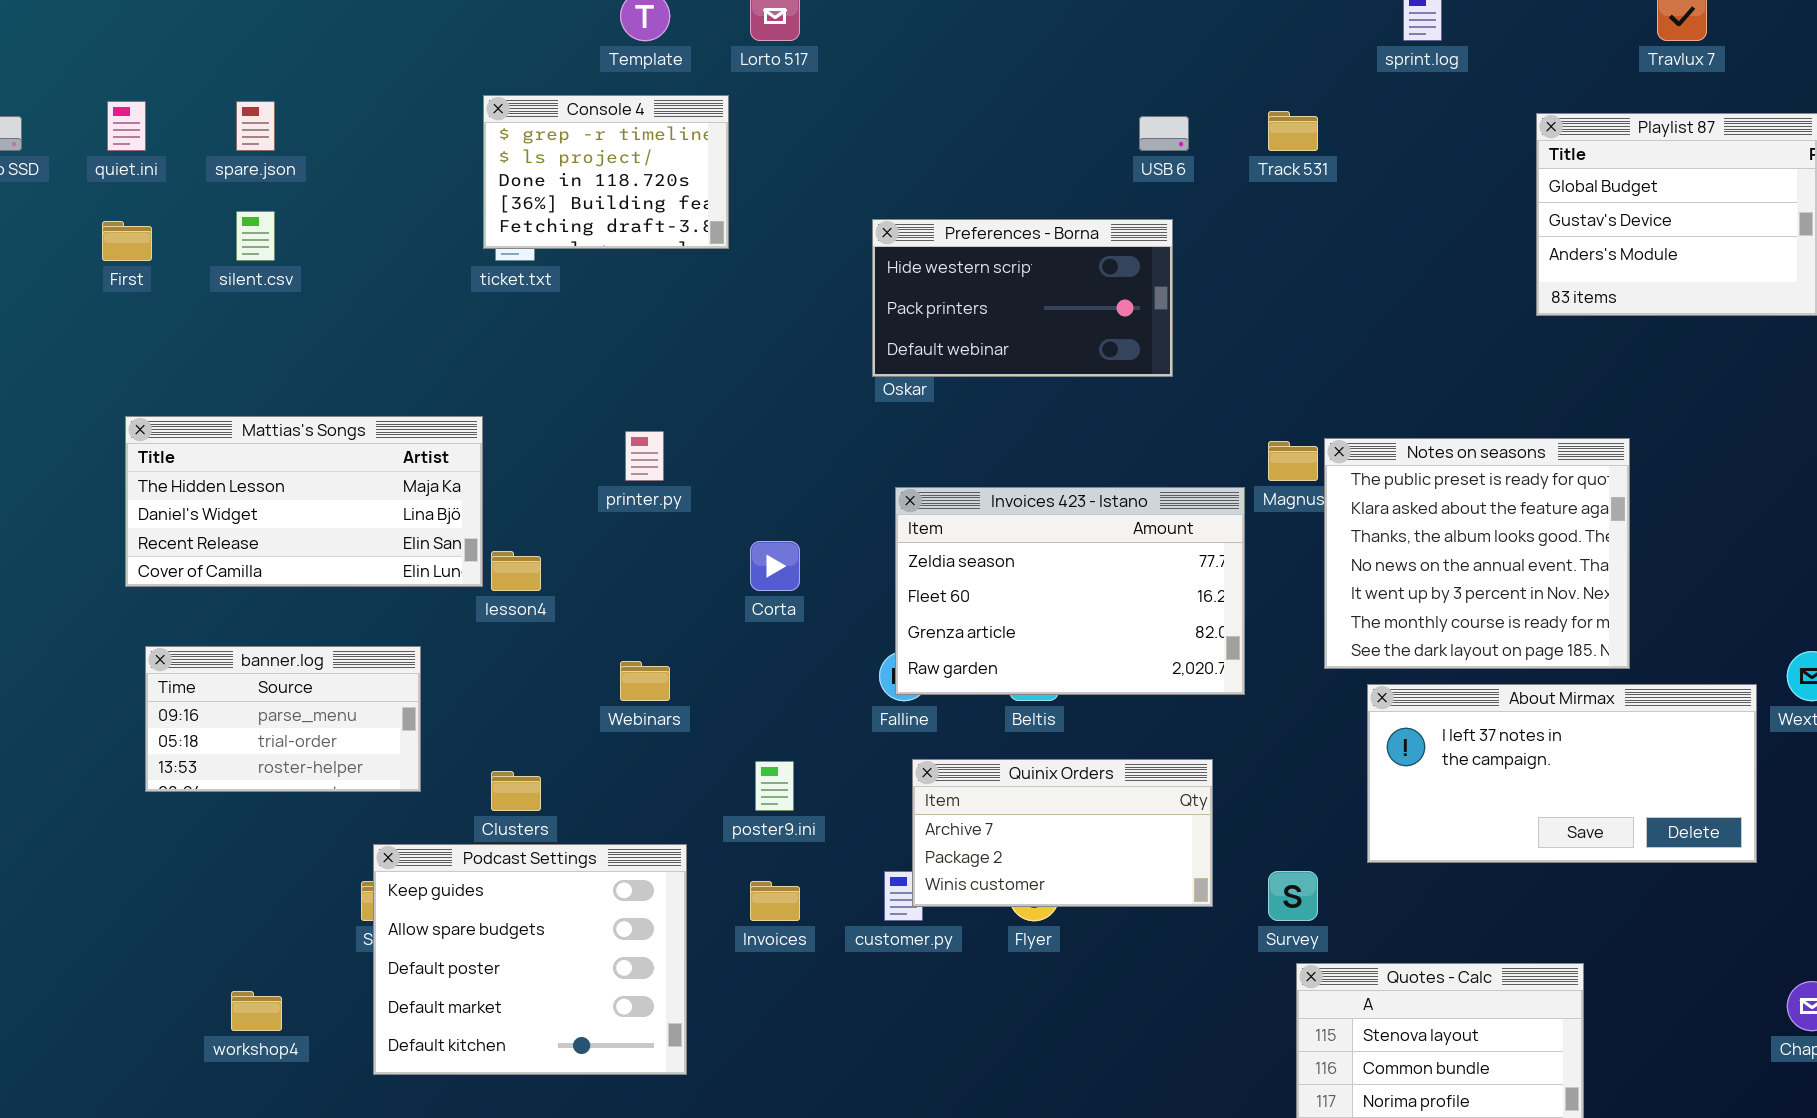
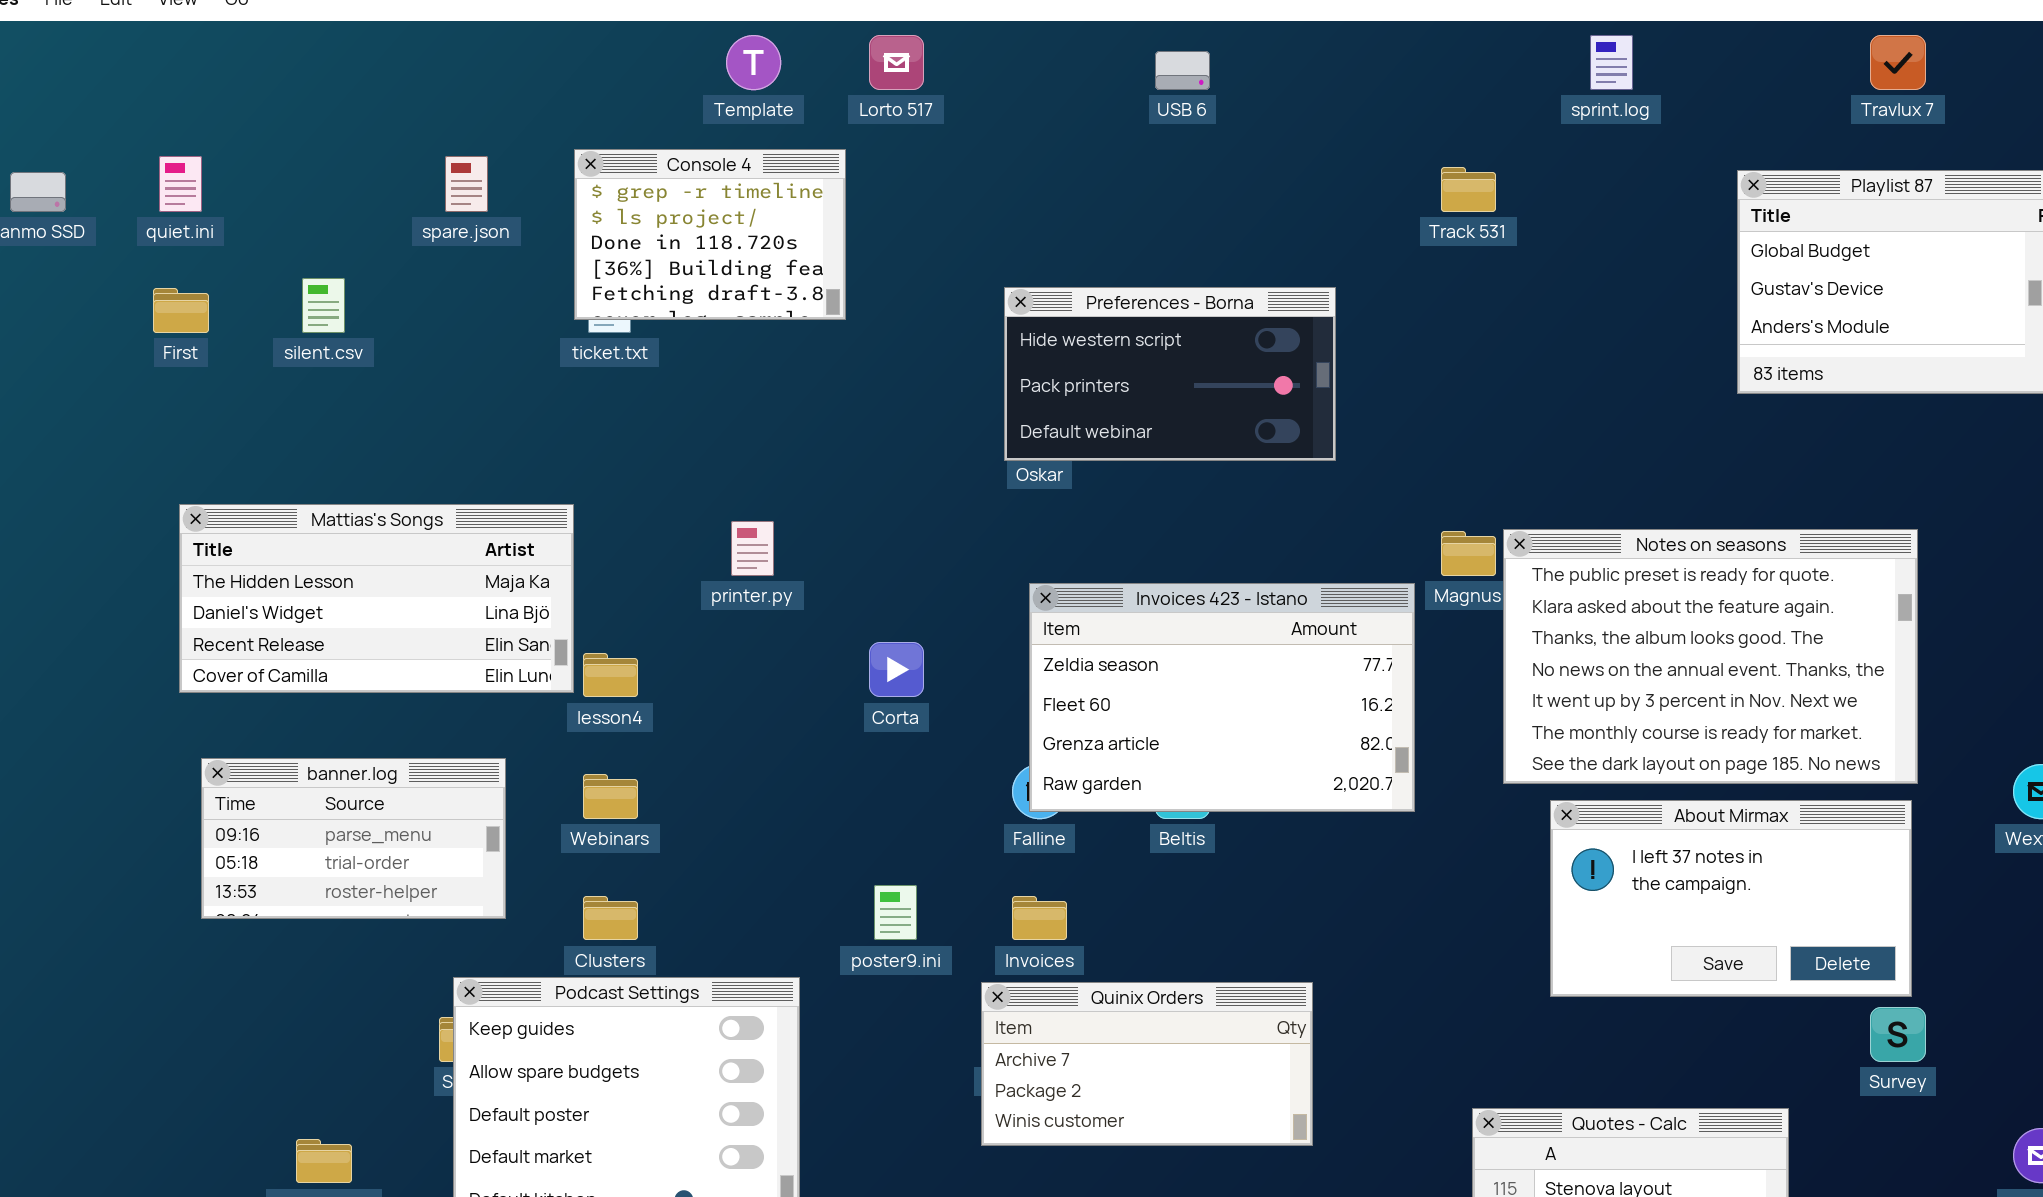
spare.json: [236,101,275,151] -> [445,156,488,212], moved
USB 6: [1139,116,1189,151] -> [1155,51,1210,90], moved
Notes on seasons: [1324,438,1630,669] -> [1503,529,1918,784], resized
Webinars: [620,661,670,701] -> [583,774,638,819], moved
About Mirmax: [1367,684,1757,863] -> [1550,800,1912,997], resized
Quinix Orders: [912,759,1213,907] -> [981,982,1313,1146], moved
Survey: [1268,871,1318,921] -> [1870,1007,1926,1062], moved
Invoices: [750,881,800,921] -> [1012,896,1067,940], moved

